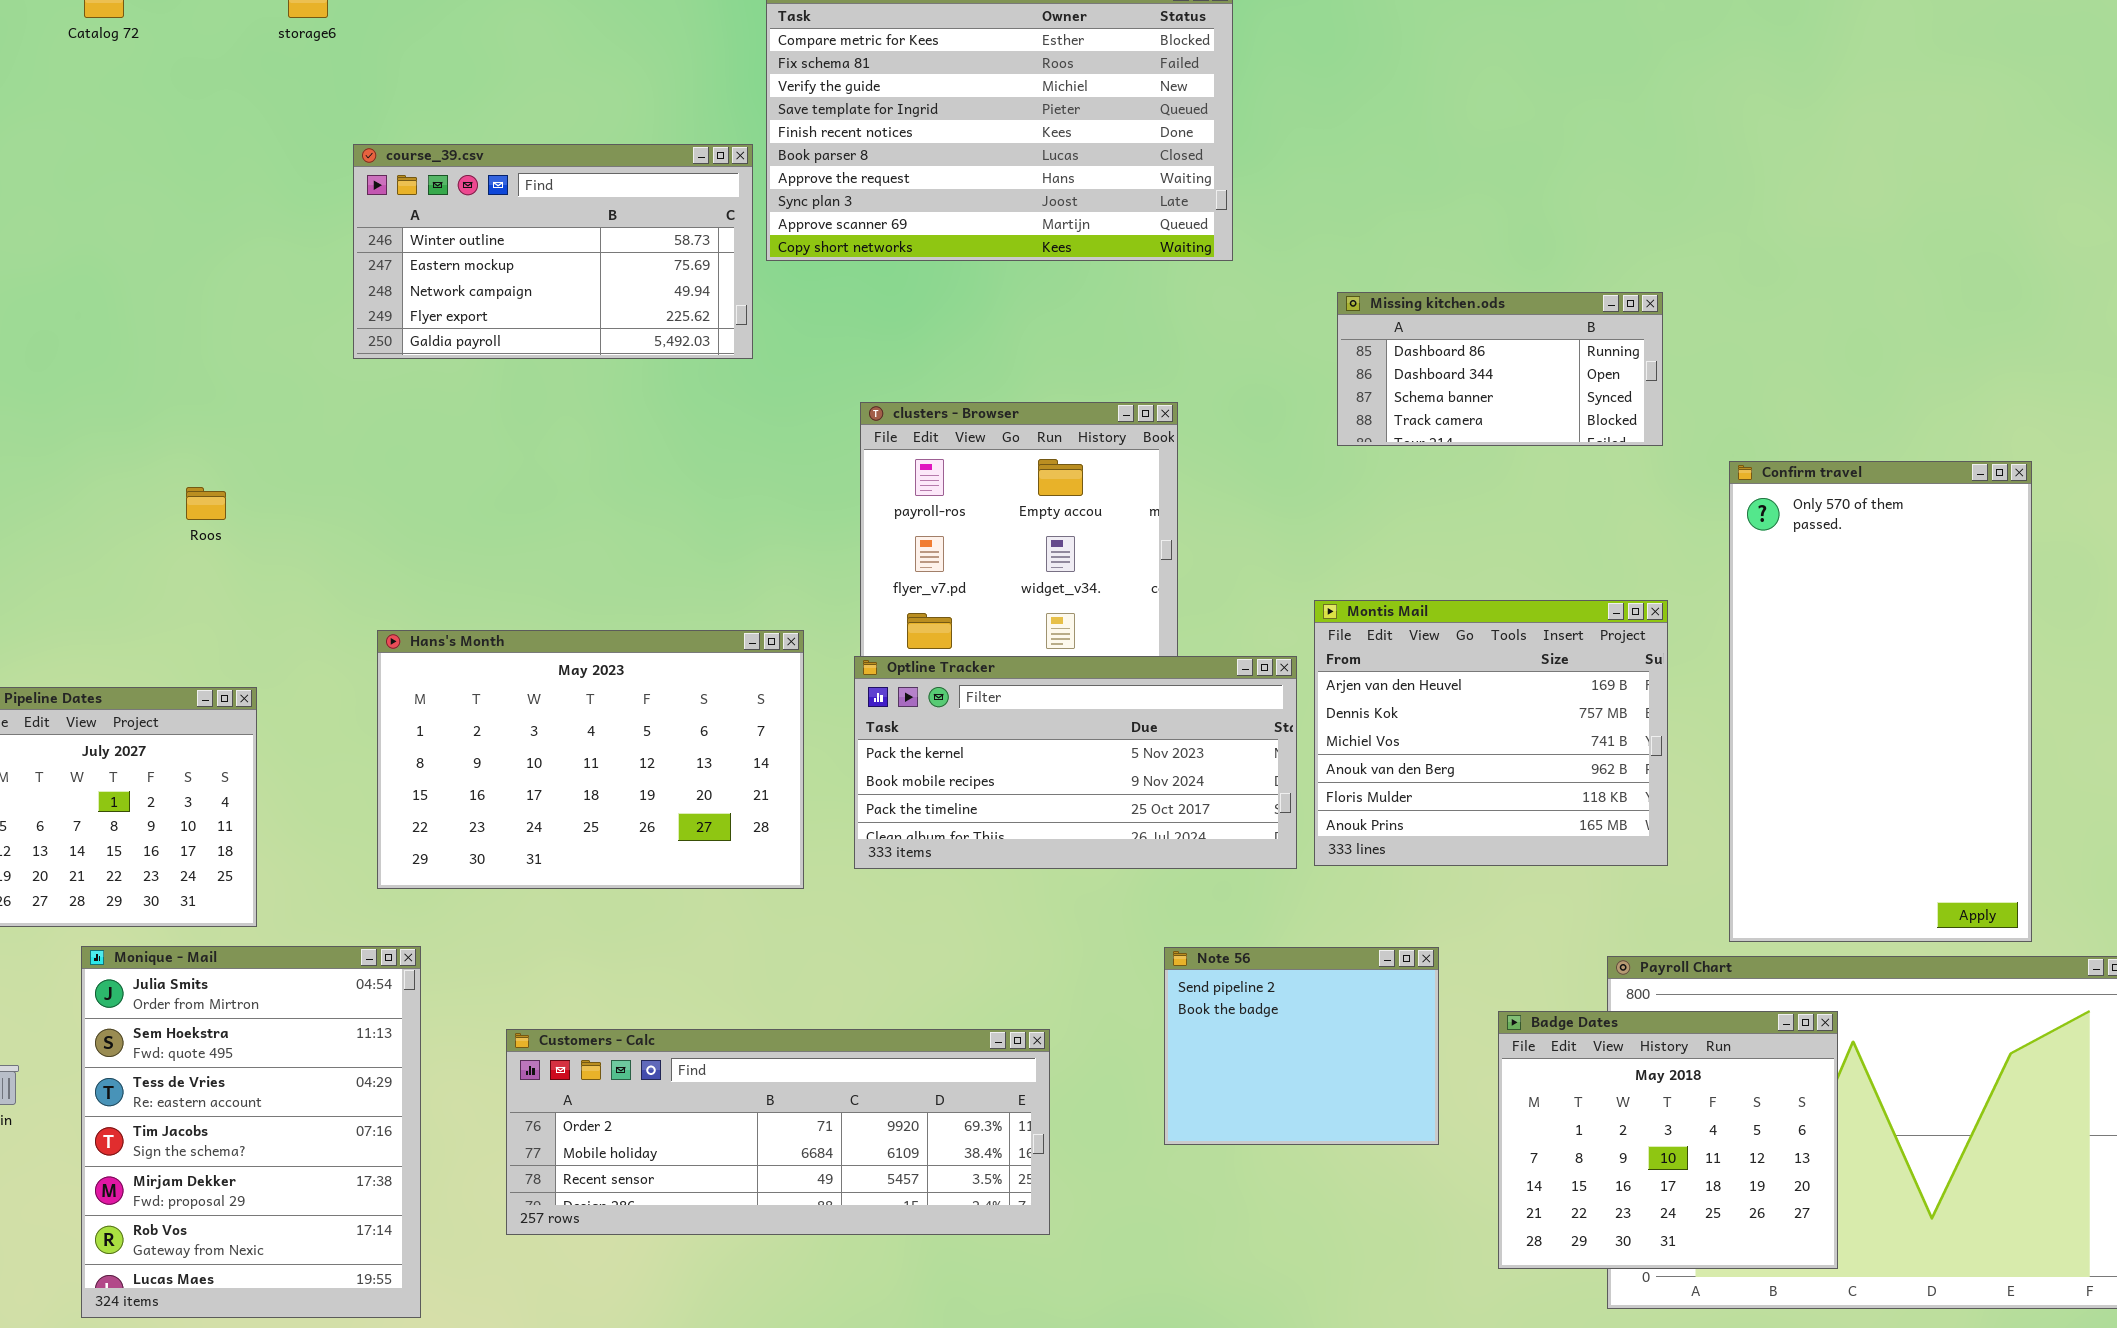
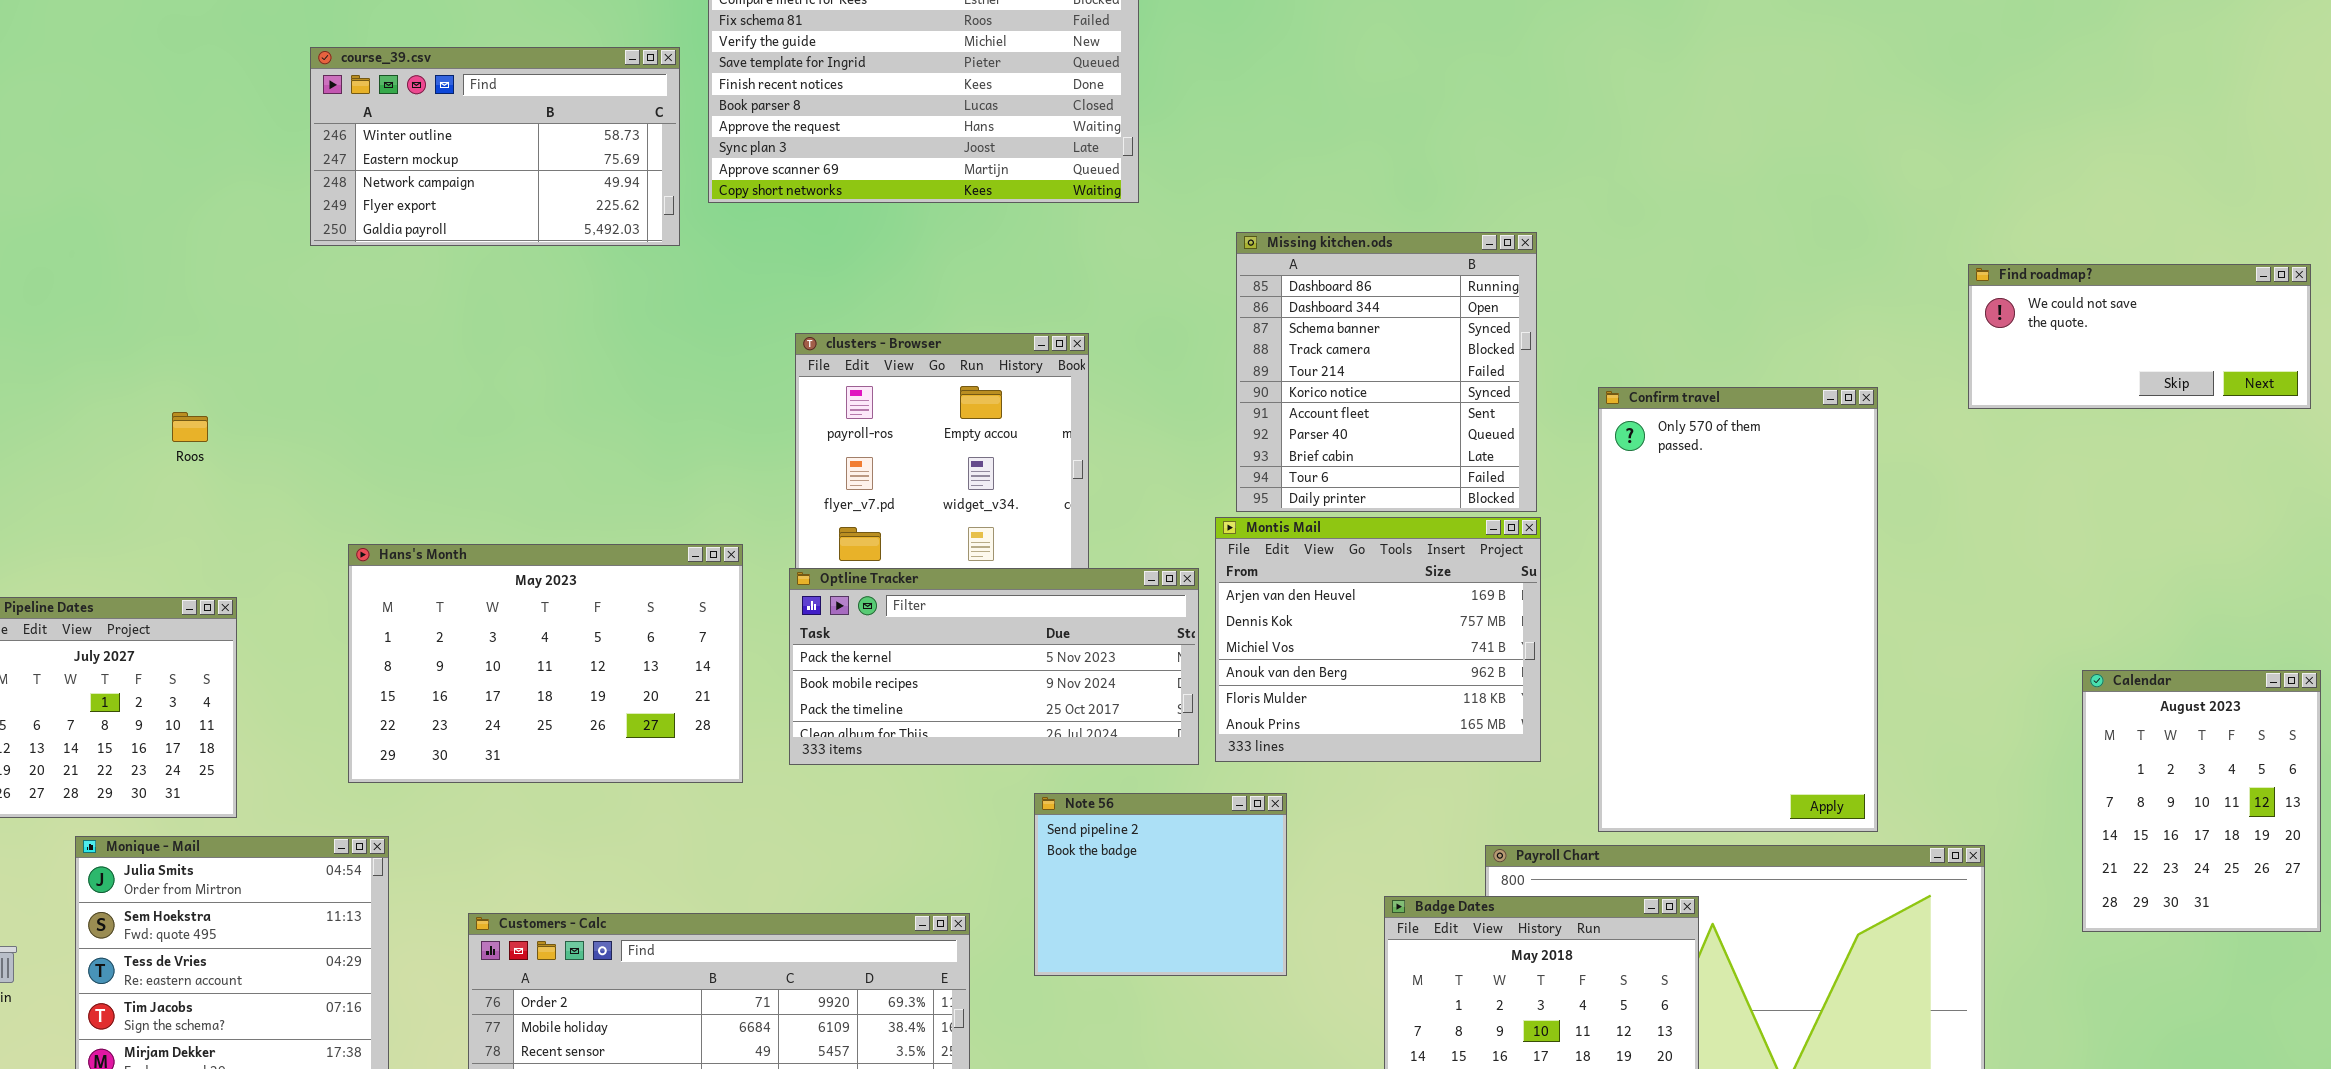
course_39.csv: [353,144,753,359] -> [310,47,680,246], moved
Missing kitchen.ods: [1337,292,1663,446] -> [1236,232,1537,512], resized
Note 56: [1164,947,1439,1145] -> [1034,793,1287,976], moved

